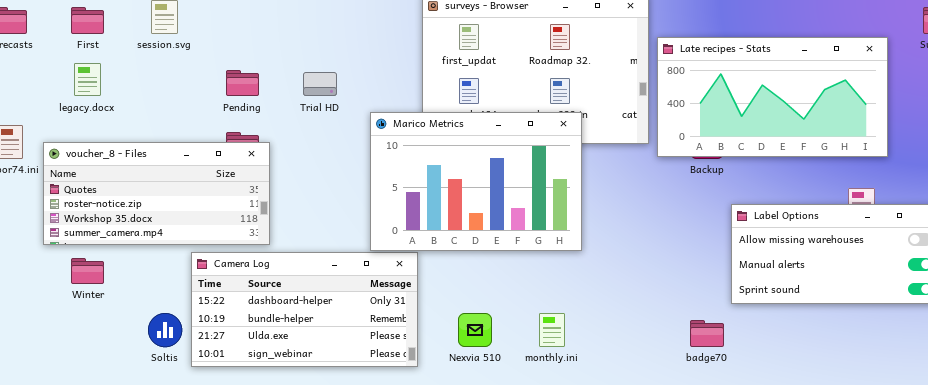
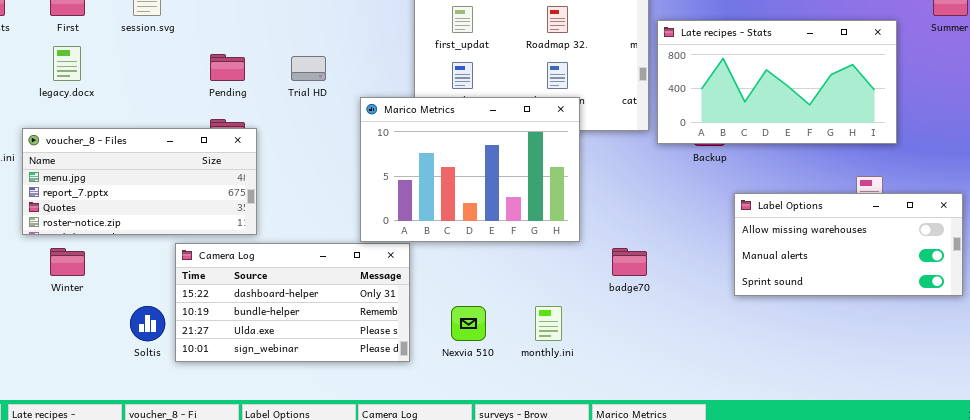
voucher_8 - Files: [43,142,270,245] -> [22,128,257,235], scrolled up 2 rows
badge70: [690,320,724,347] -> [612,248,647,276], moved

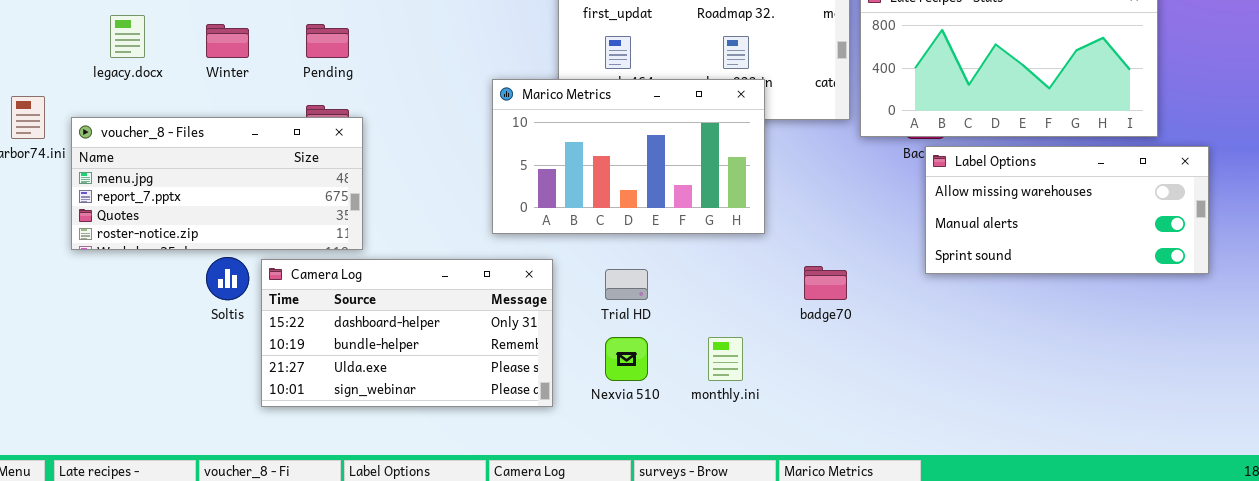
Trial HD: [291,56,326,81] -> [605,269,648,300], moved
Marico Metrics: [360,97,580,242] -> [492,79,765,234], resized
Label Options: [734,193,963,296] -> [925,146,1209,274], moved
Winter: [50,248,85,276] -> [206,24,249,58], moved
Soltis: [130,306,165,341] -> [206,257,249,300], moved

